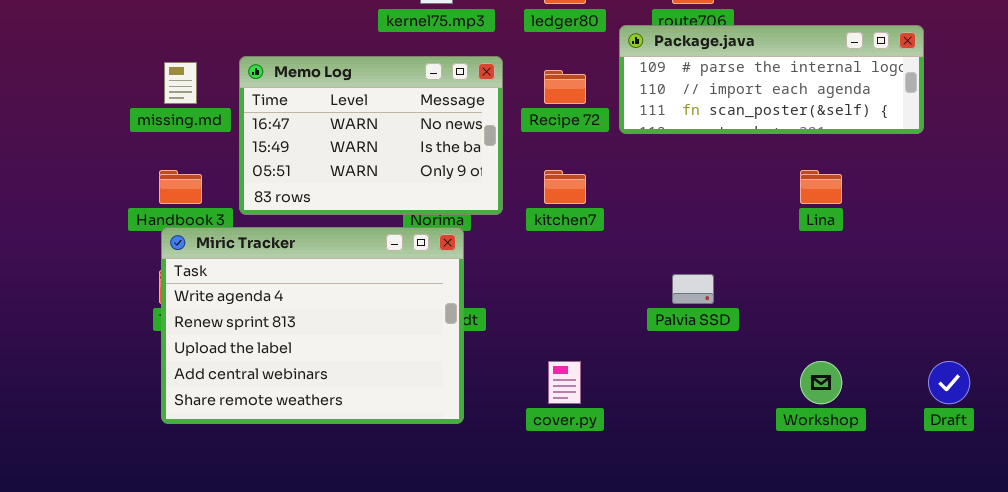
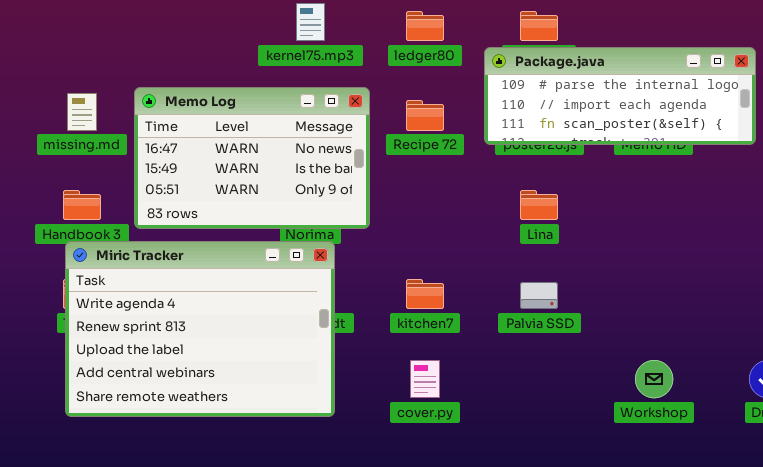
Package.java: [619,25,924,134] -> [484,47,756,145], moved
kitchen7: [544,170,586,204] -> [406,279,444,309], moved
Lina: [800,170,842,204] -> [520,190,558,220], moved

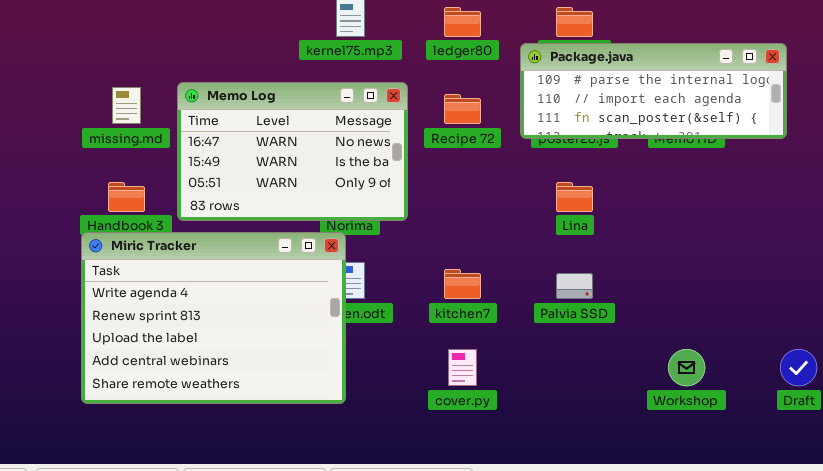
Miric Tracker: [65,241,335,417] -> [81,232,346,404], moved

